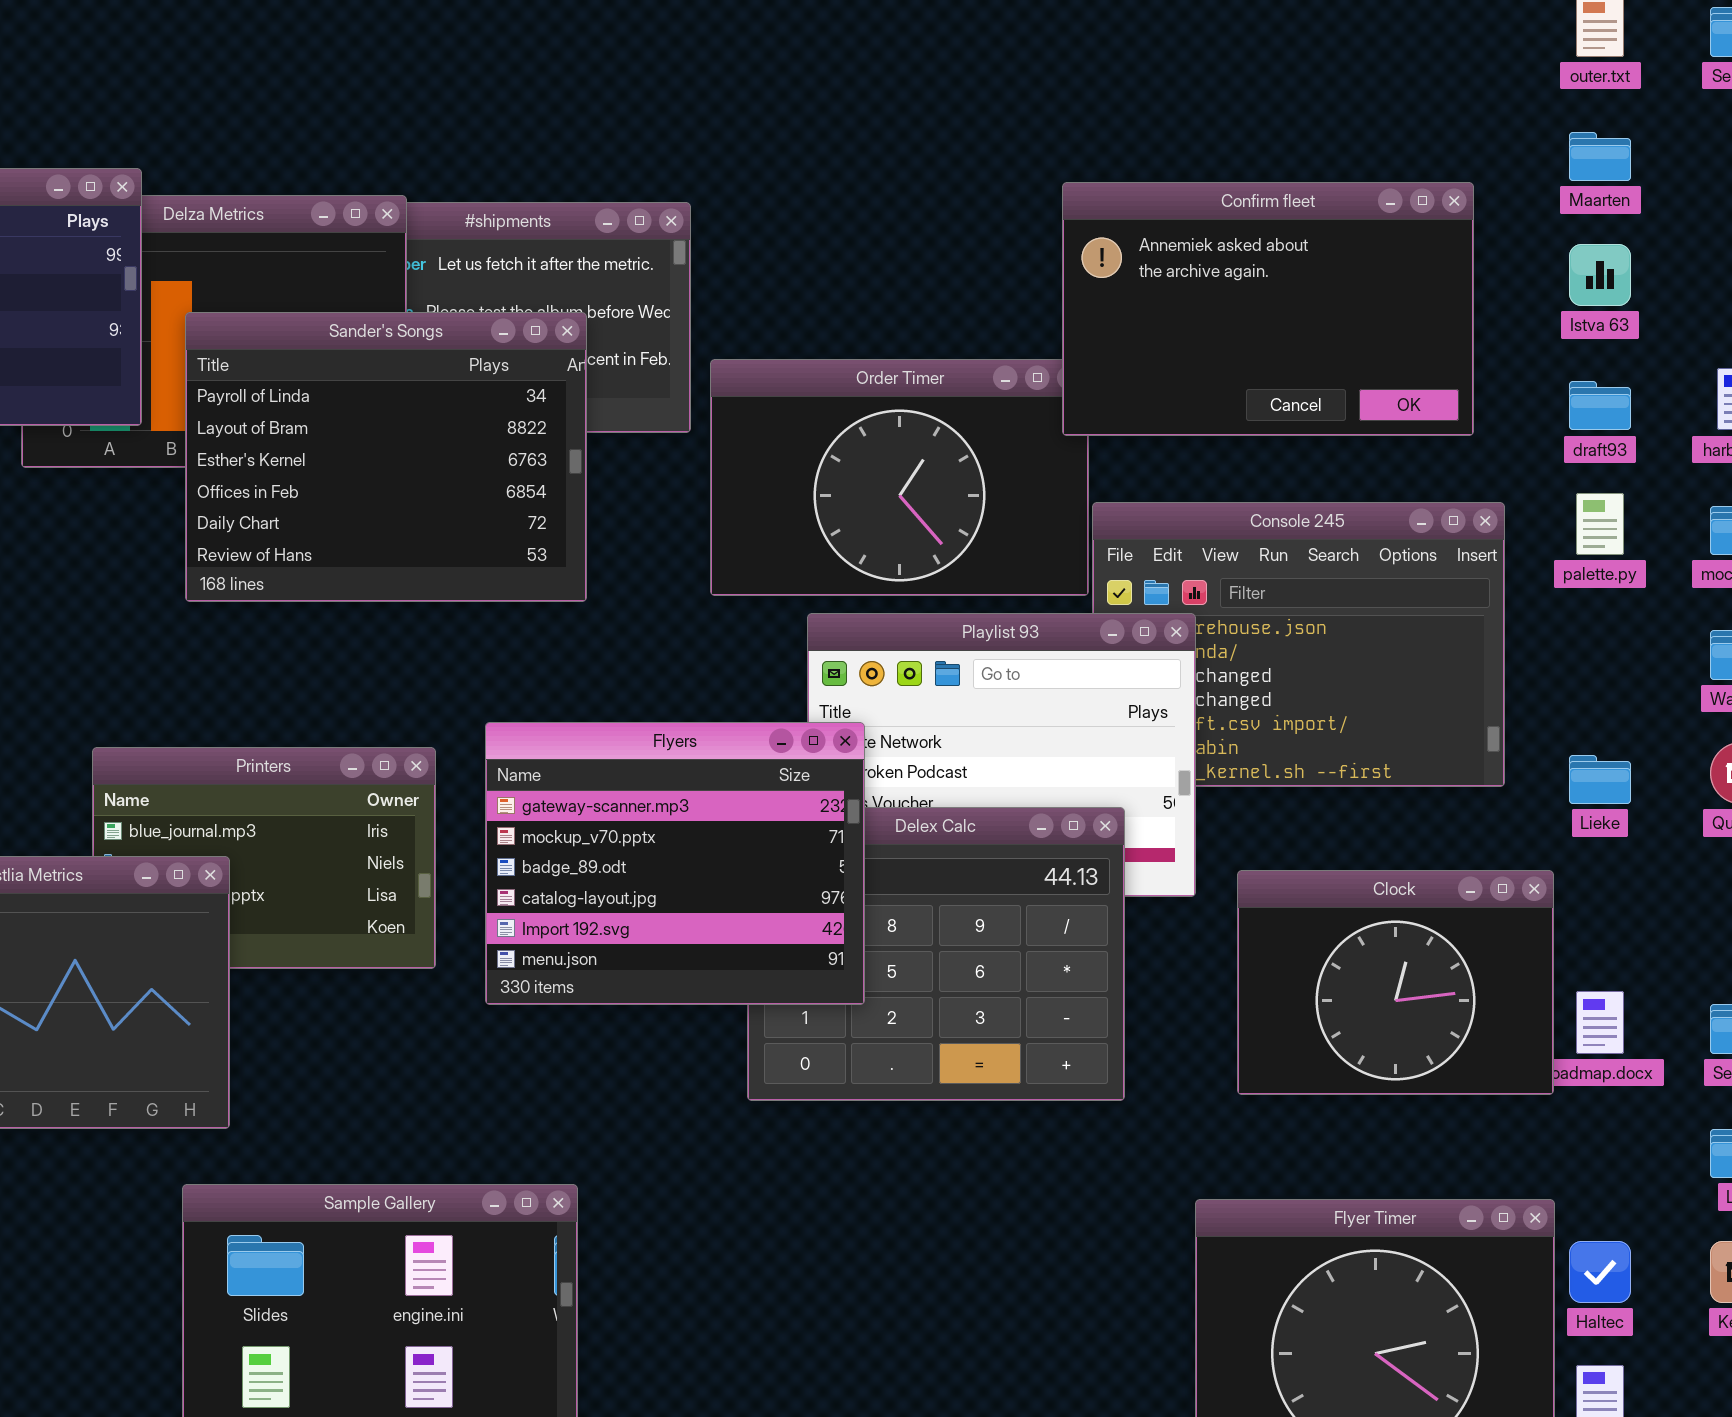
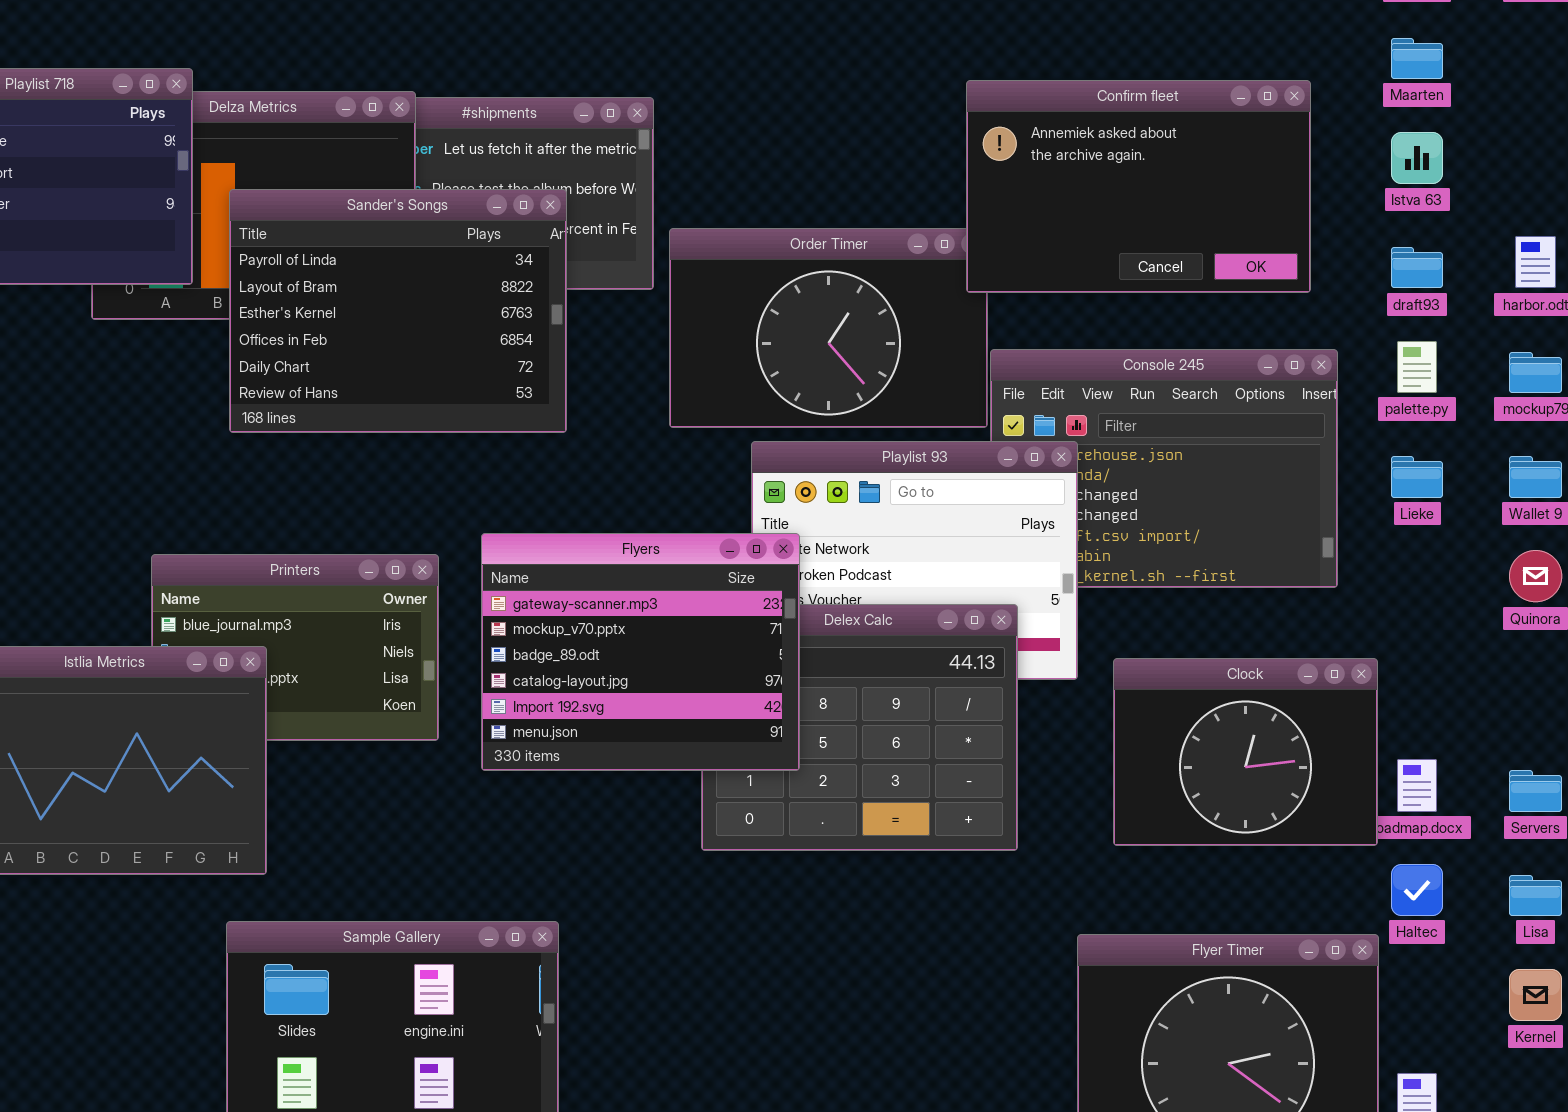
Lieke: [1569,755,1631,804] -> [1391,456,1443,498], moved
Haltec: [1569,1241,1631,1303] -> [1391,864,1443,916], moved

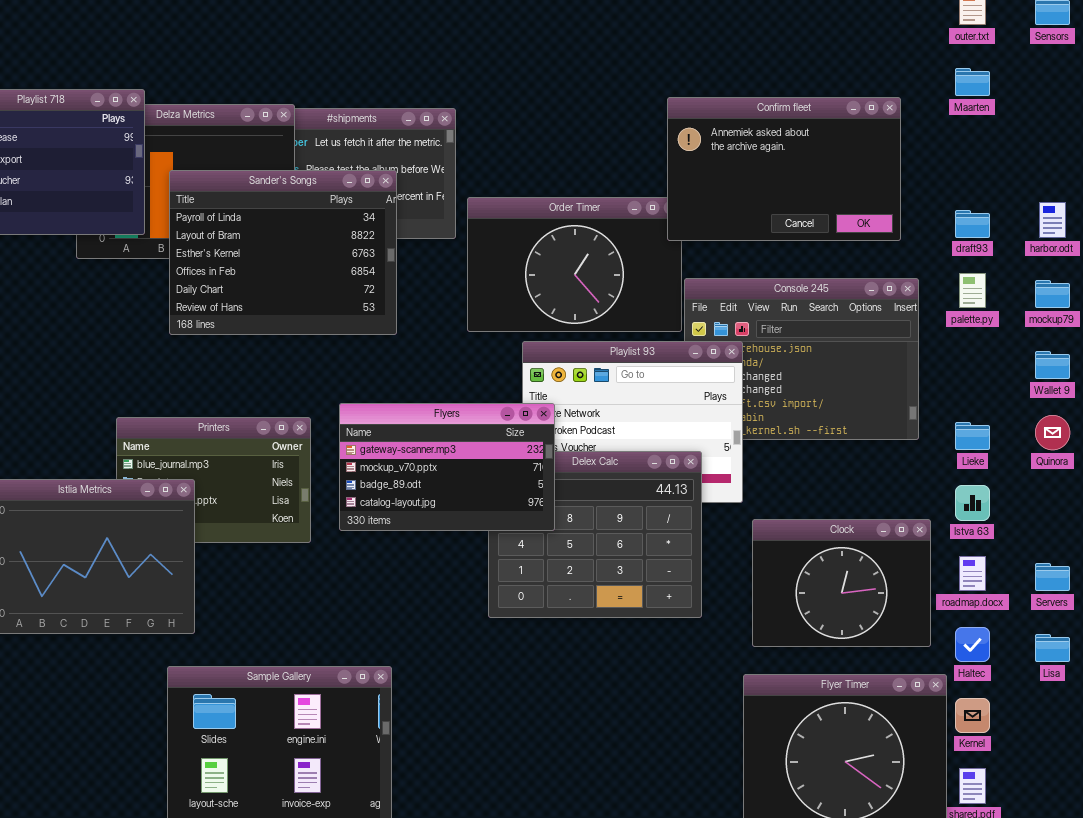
Istva 63: [1391,132,1443,184] -> [955,485,990,521], moved
Lieke: [1391,456,1443,498] -> [955,422,990,450], moved
Flyers: [481,533,800,771] -> [339,403,555,531], resized
Clock: [1113,658,1378,846] -> [752,519,931,647], moved
Kernel: [1509,969,1562,1021] -> [955,698,990,733], moved

